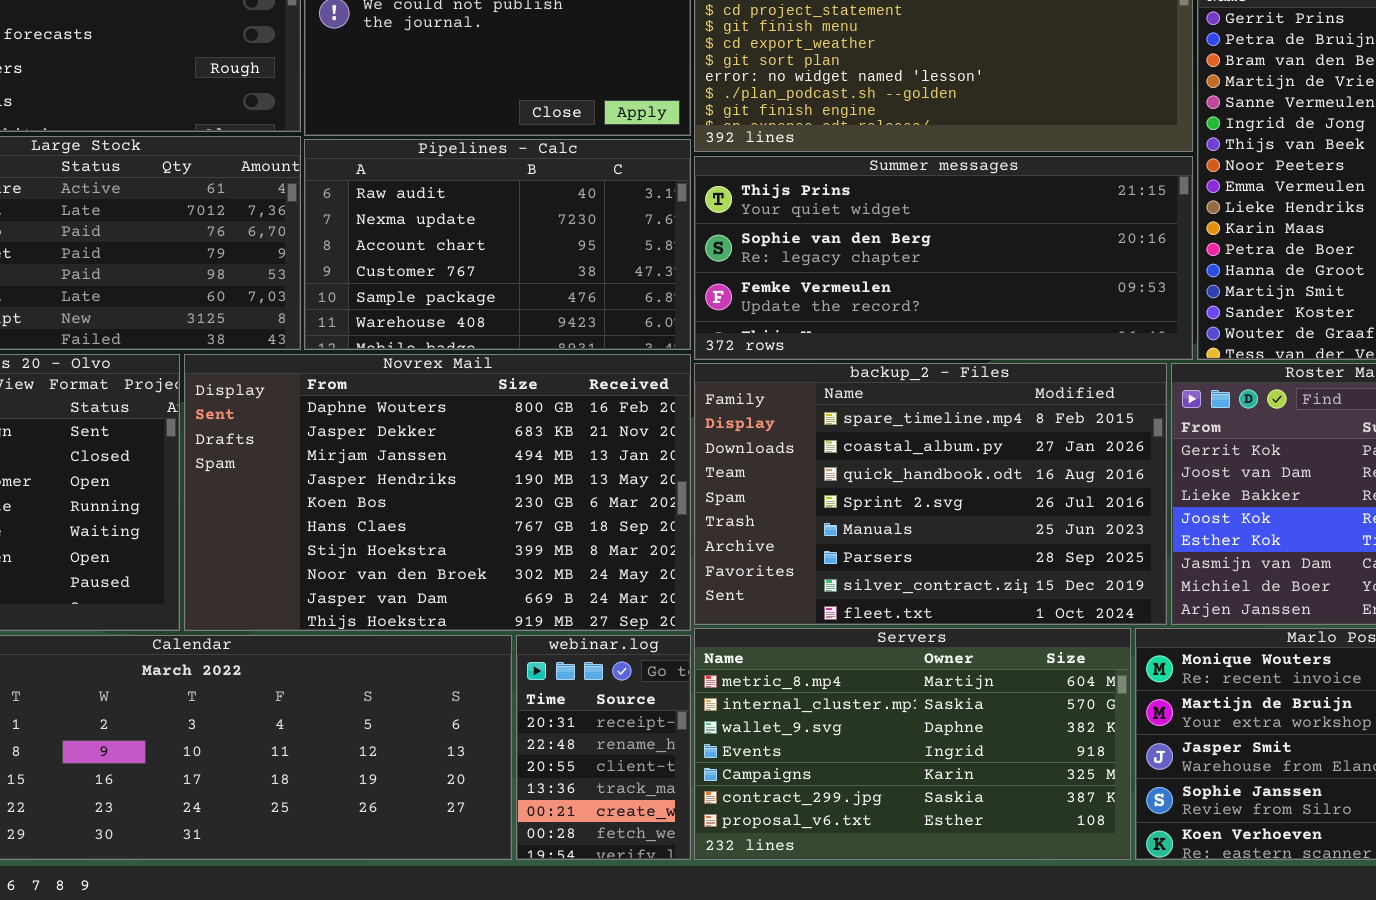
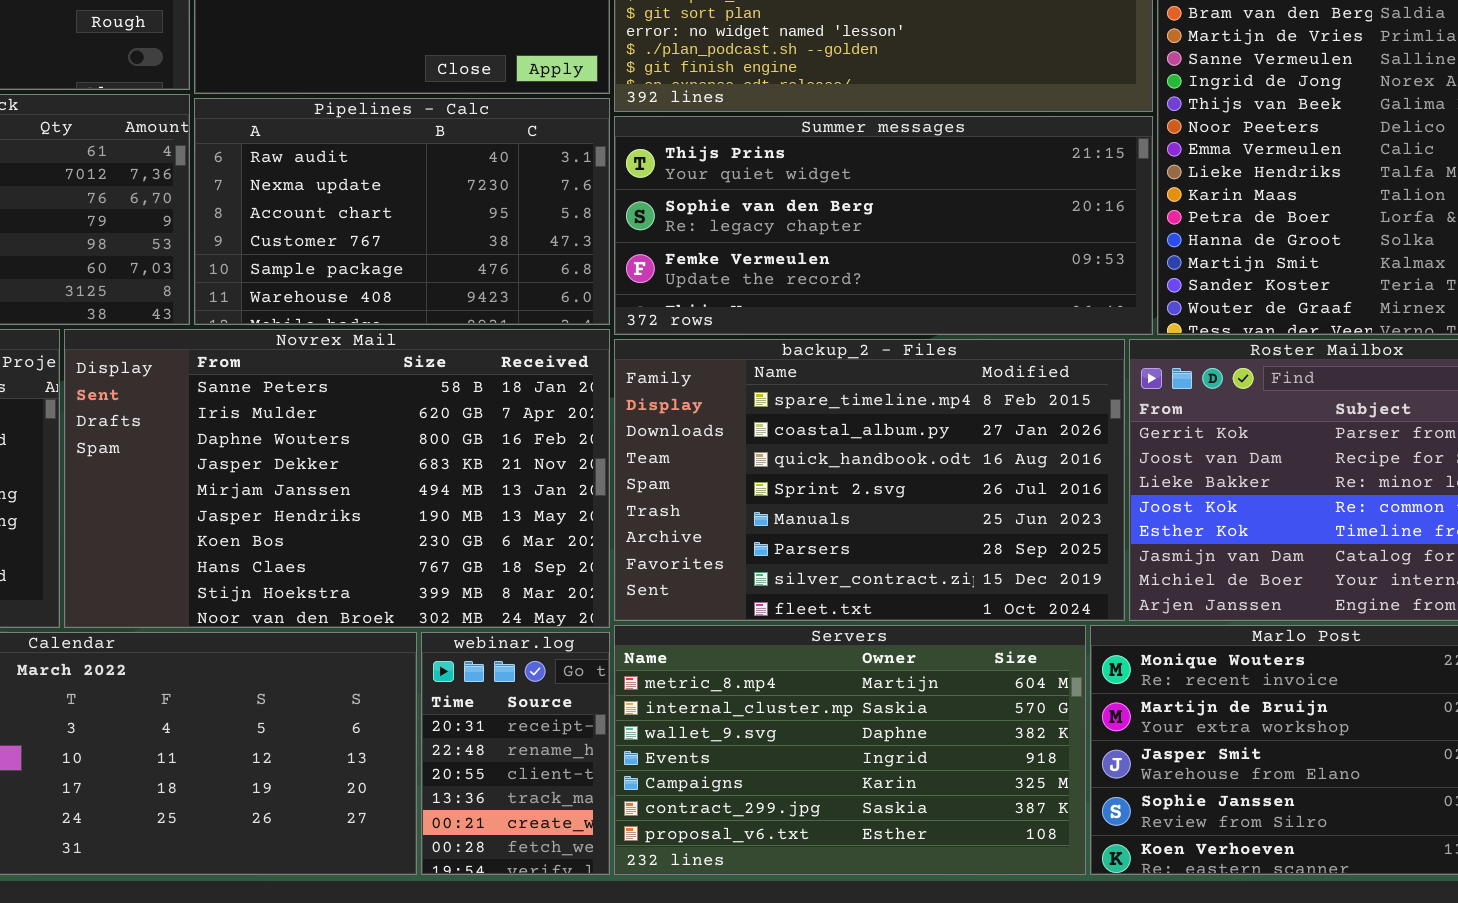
Novrex Mail: [184,354,691,631] -> [64,329,610,628], scrolled up 2 rows

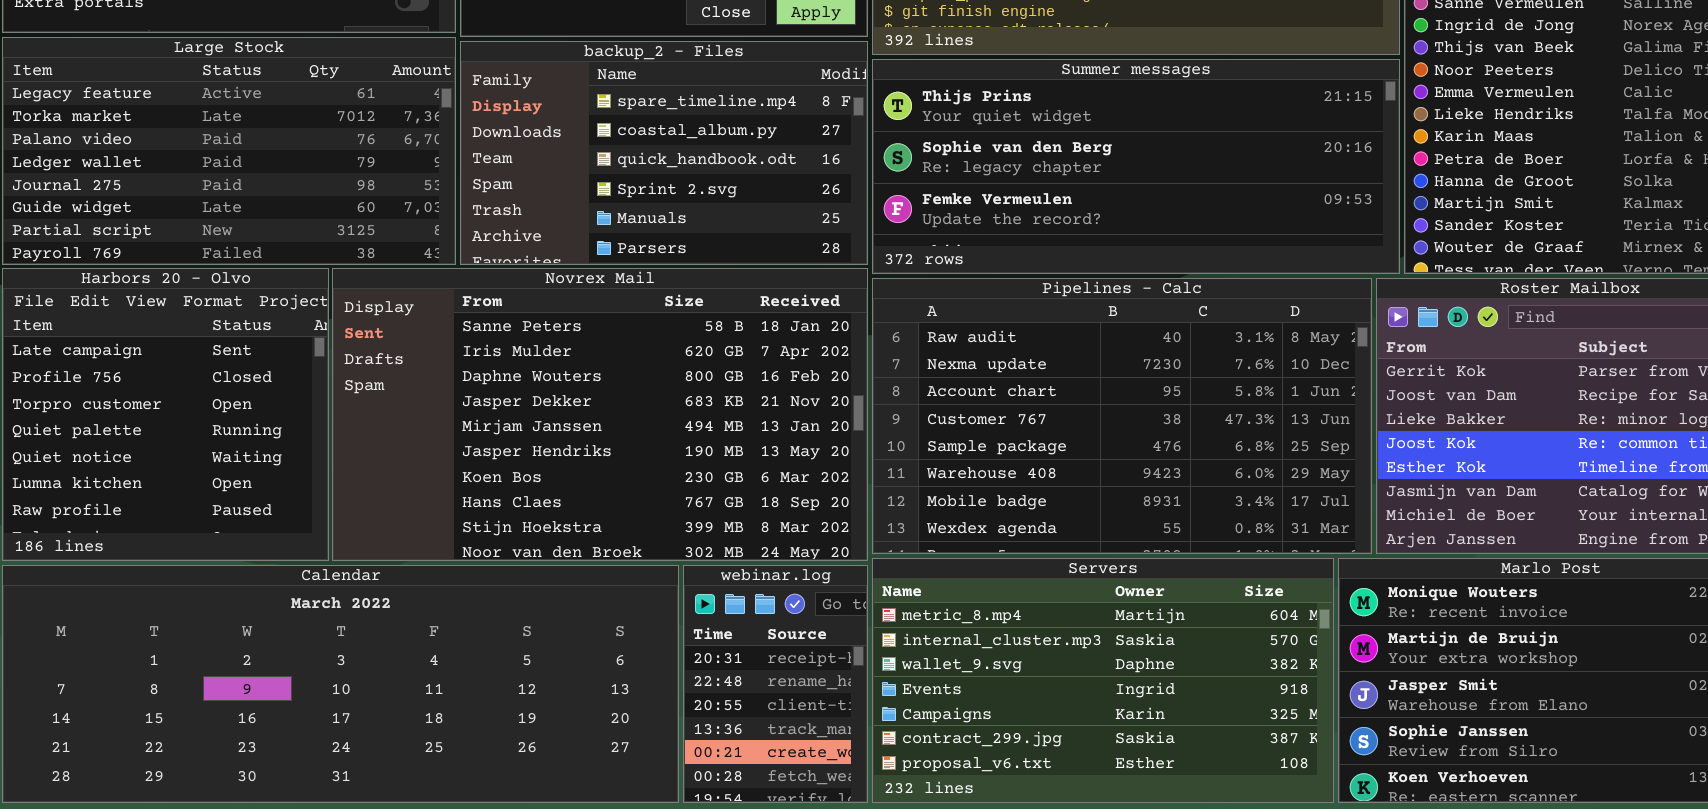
Pipelines - Calc: [194,98,610,325] -> [872,278,1372,554], moved, resized
backup_2 - Files: [614,339,1125,621] -> [460,41,868,265], moved, resized

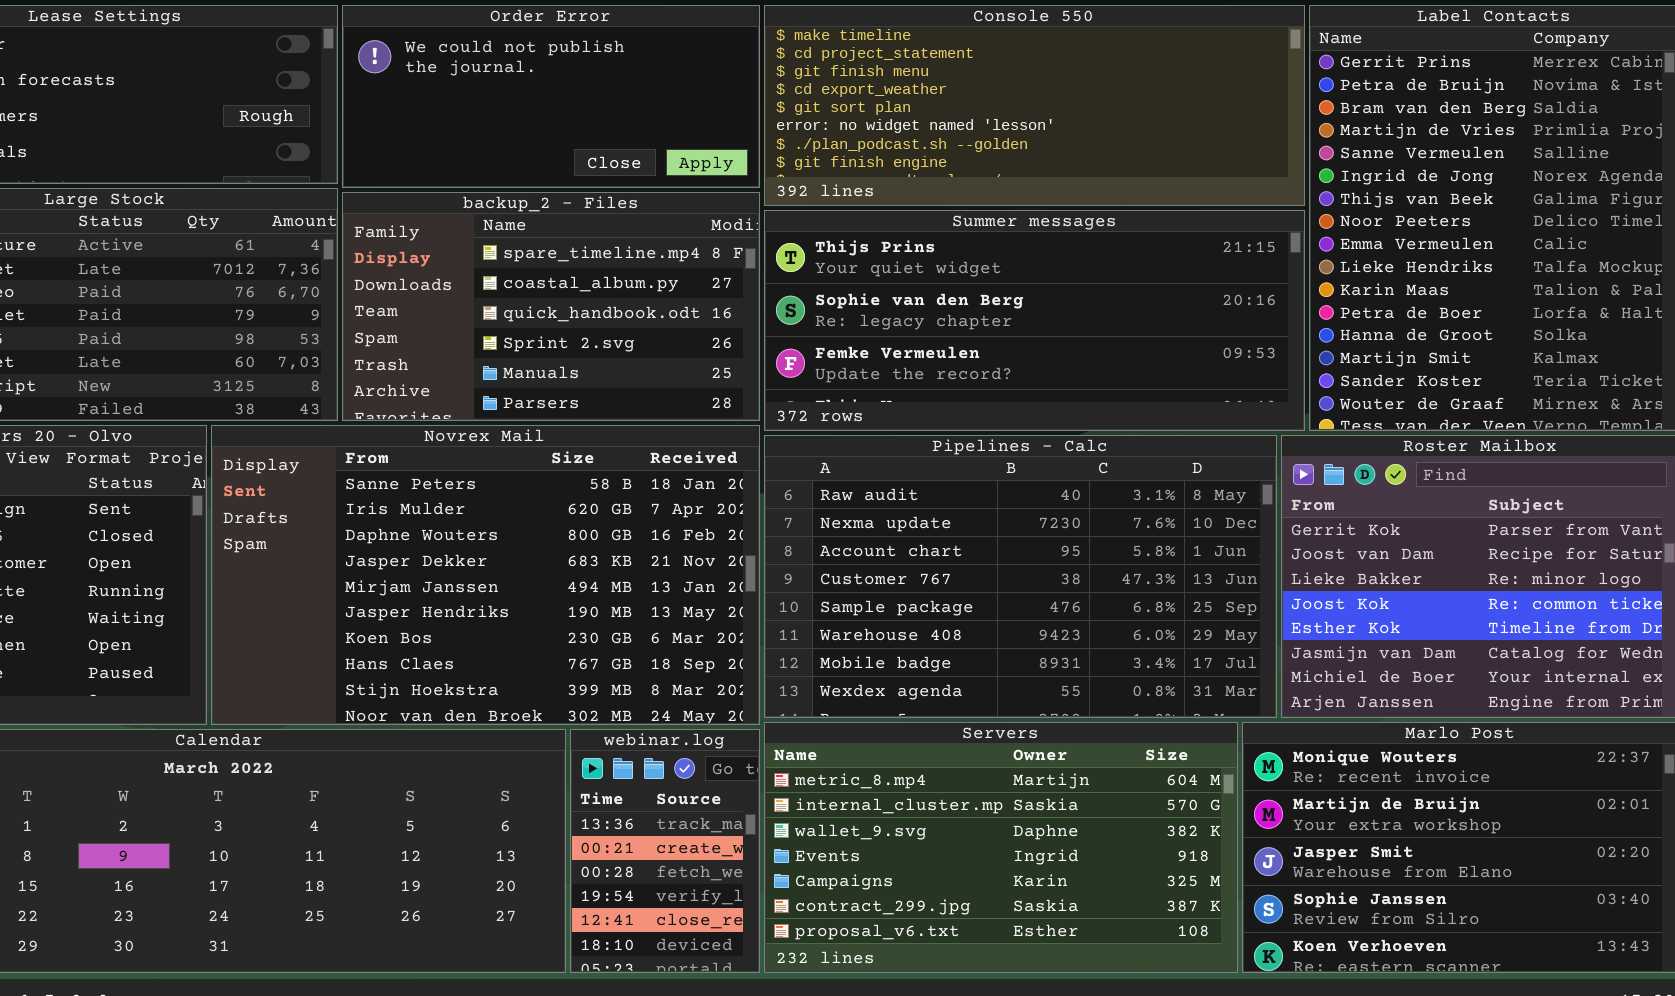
webinar.log: [683,565,868,803] -> [570,729,760,973], scrolled down 3 rows

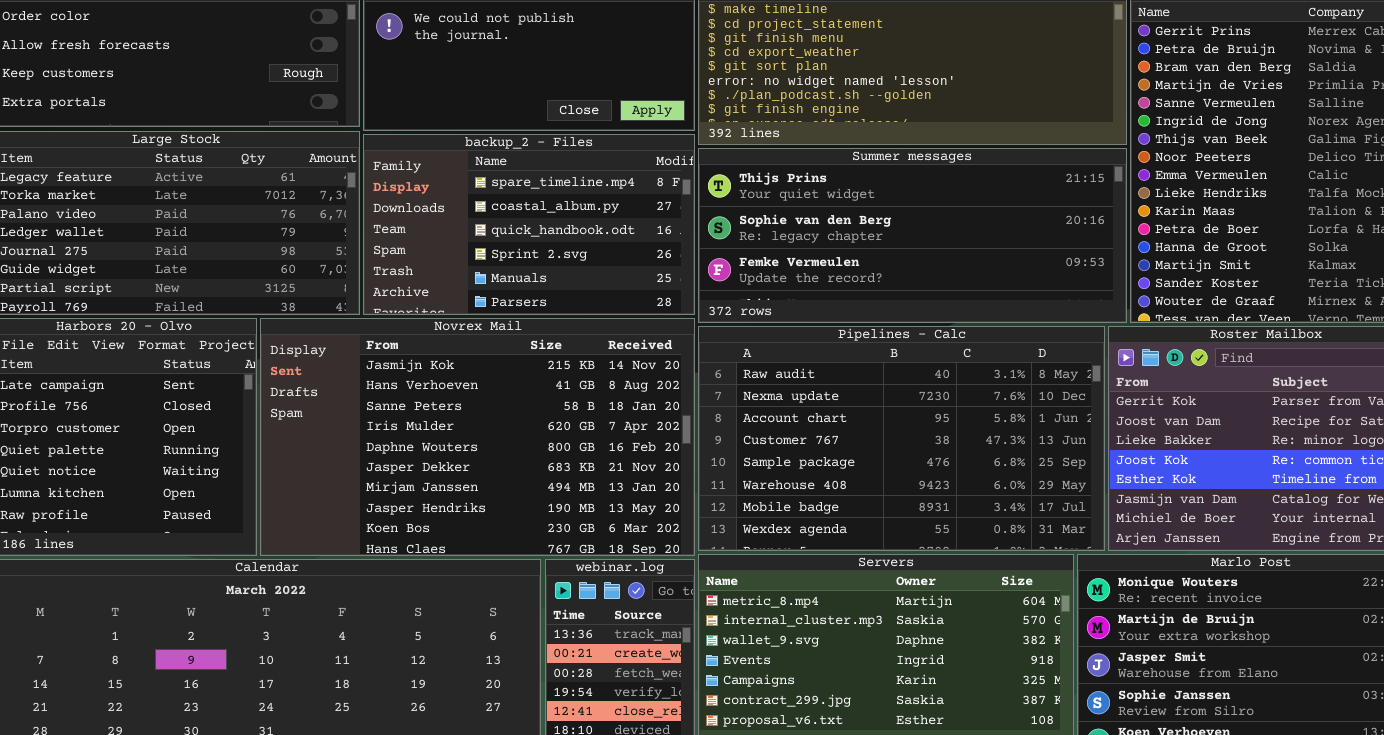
Novrex Mail: [211,425,760,725] -> [260,318,695,556], scrolled up 2 rows

